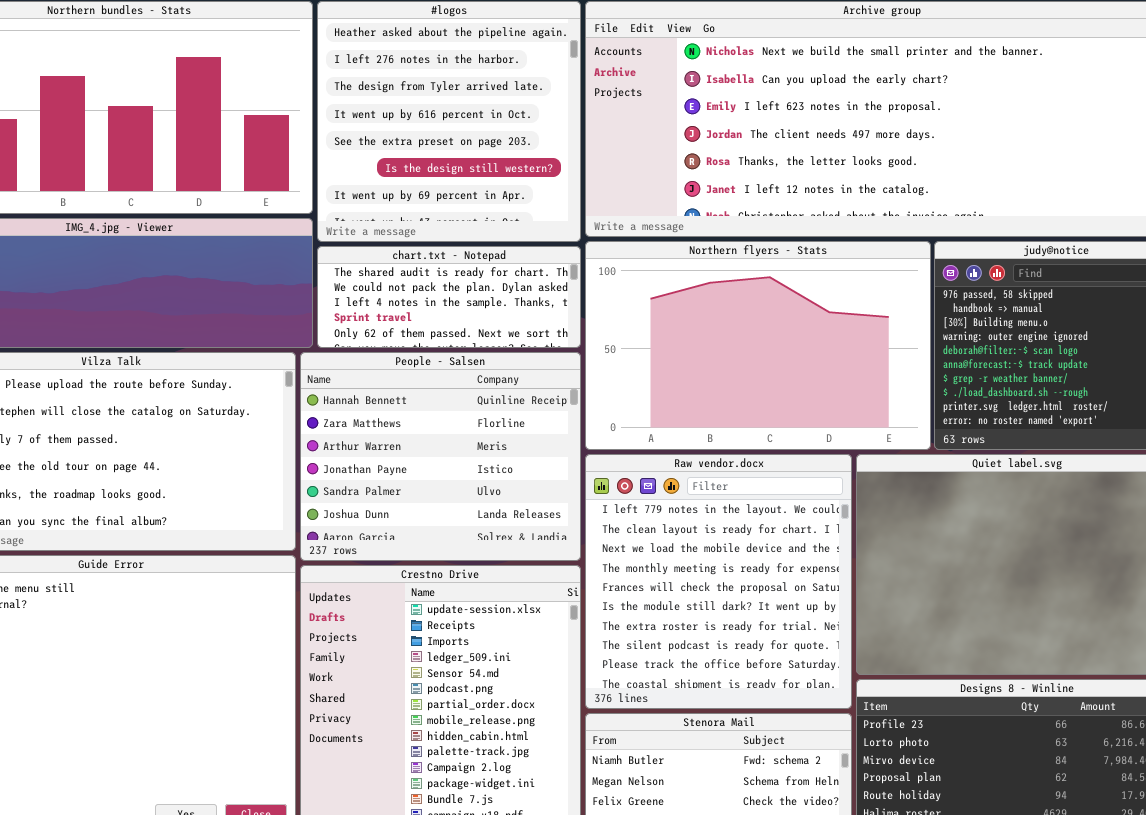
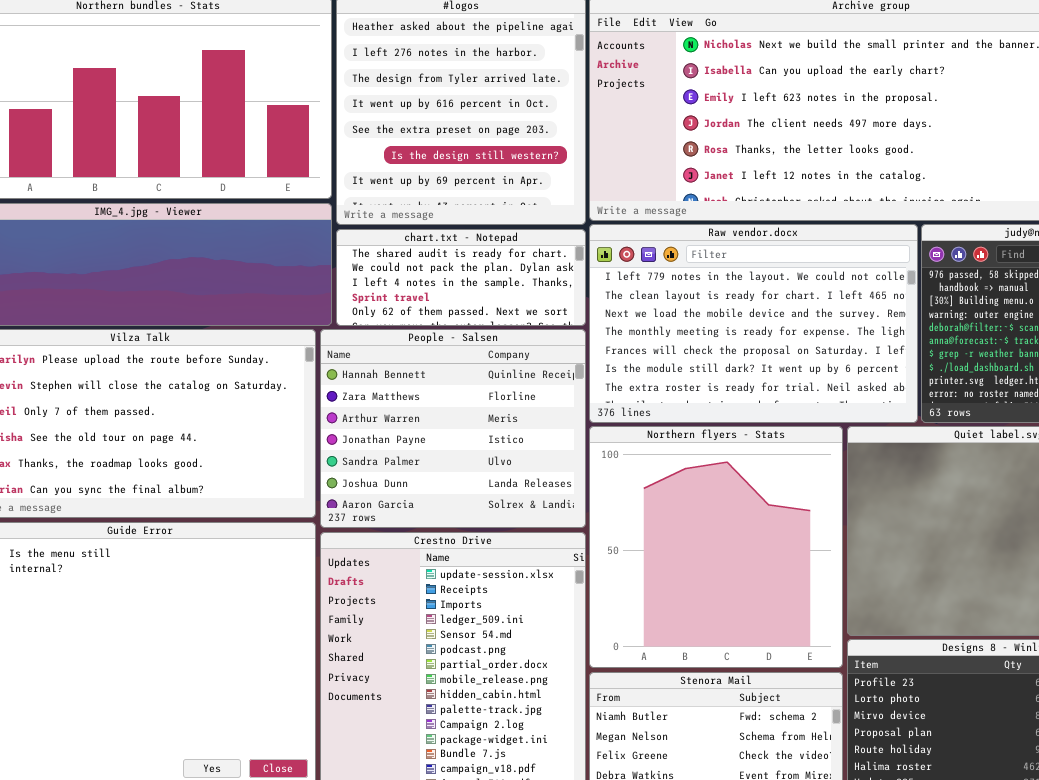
Northern flyers - Stats: [585,241,931,450] -> [589,426,843,668], moved, resized
Raw vendor.docx: [585,454,852,709] -> [589,224,918,423], moved, resized

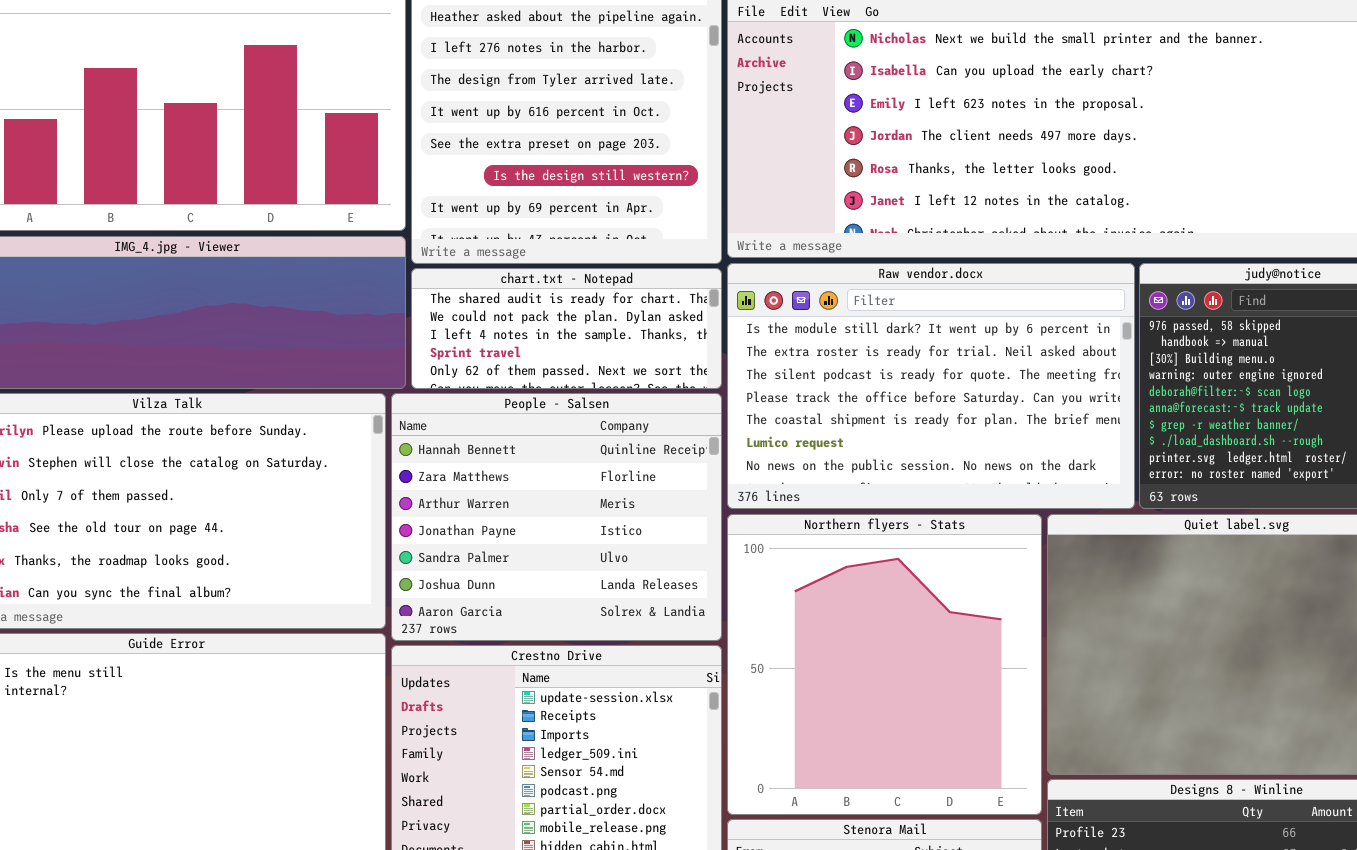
Raw vendor.docx: [589,224,918,423] -> [727,263,1135,509], scrolled down 5 rows

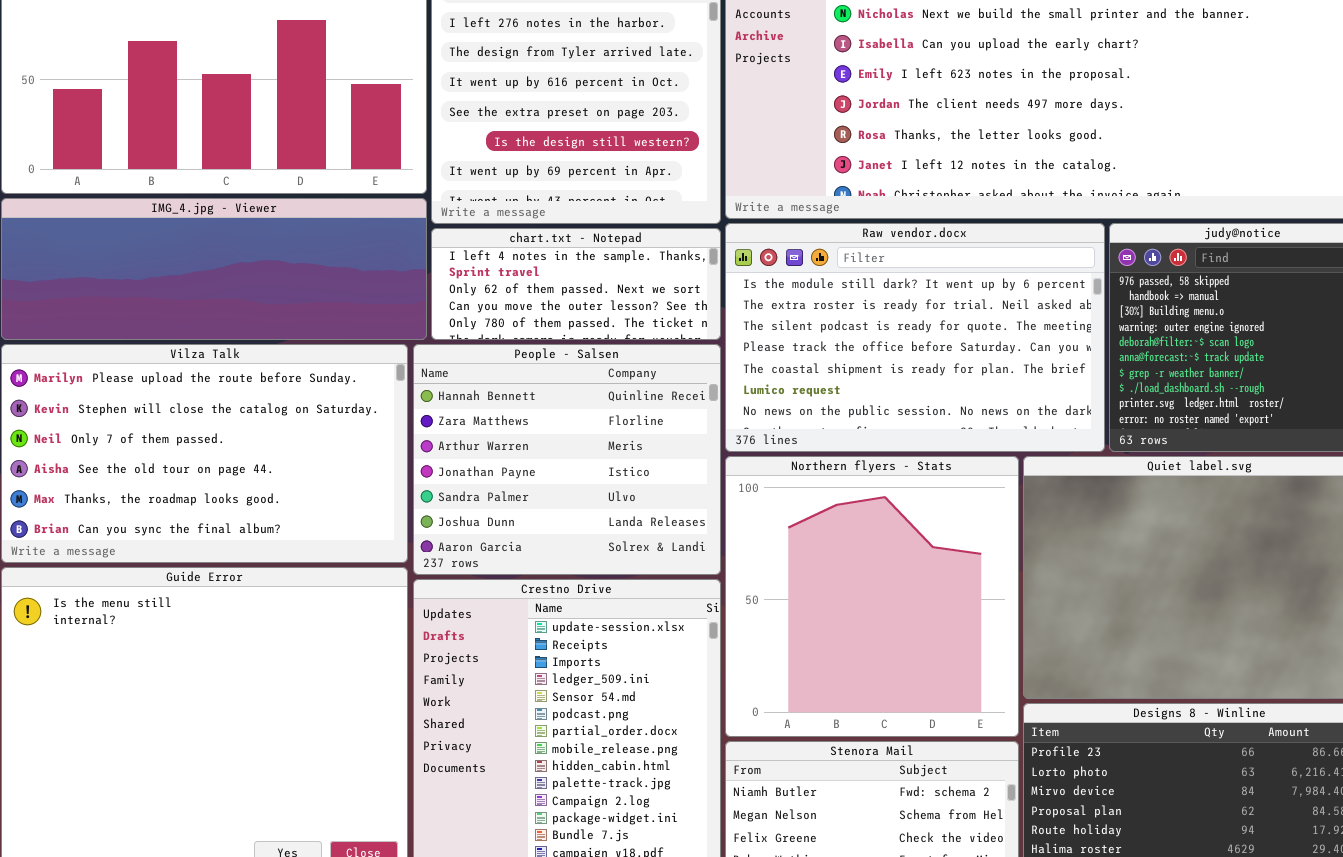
chart.txt - Notepad: [411,268,722,389] -> [431,228,721,340], scrolled down 2 rows

